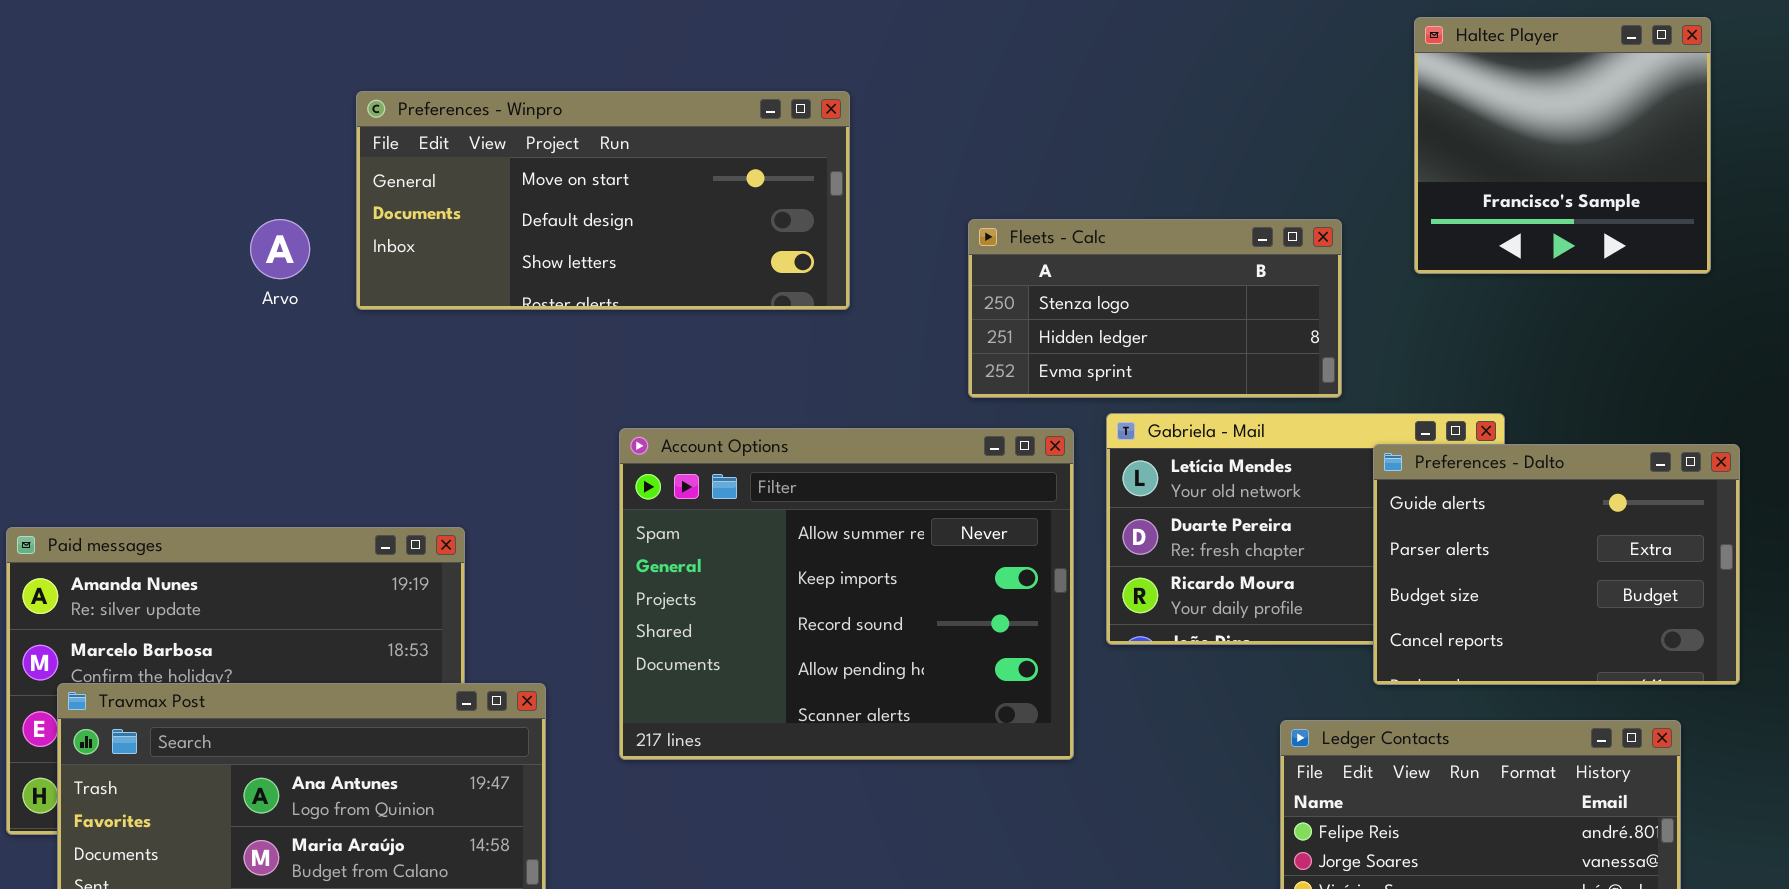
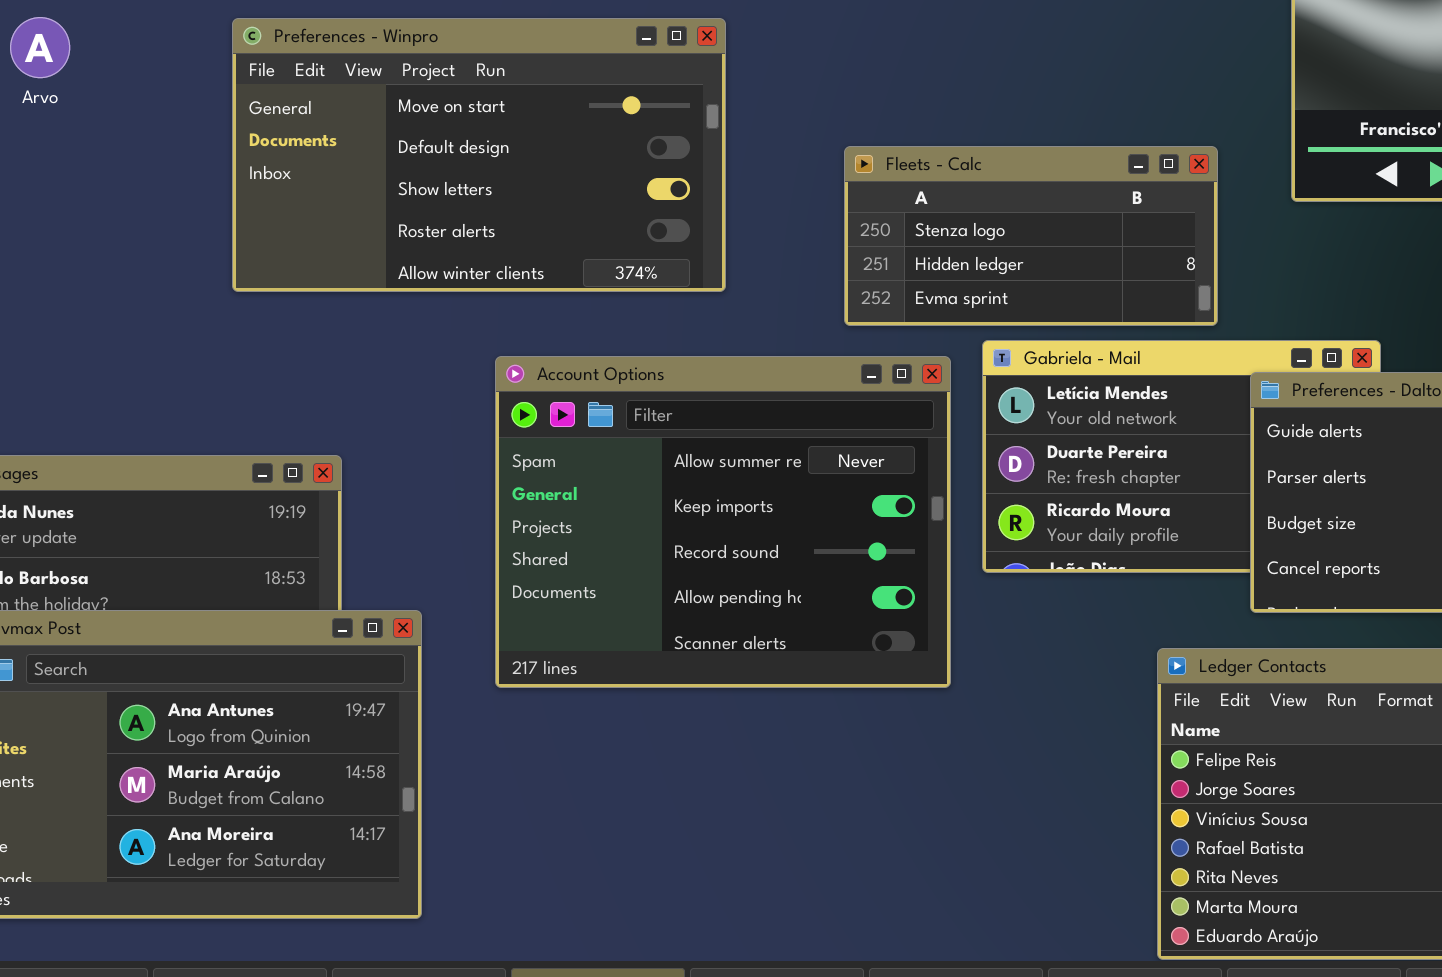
Preferences - Winpro: [356,91,850,310] -> [232,18,726,292], resized
Arvo: [250,219,310,279] -> [10,17,70,78], moved

